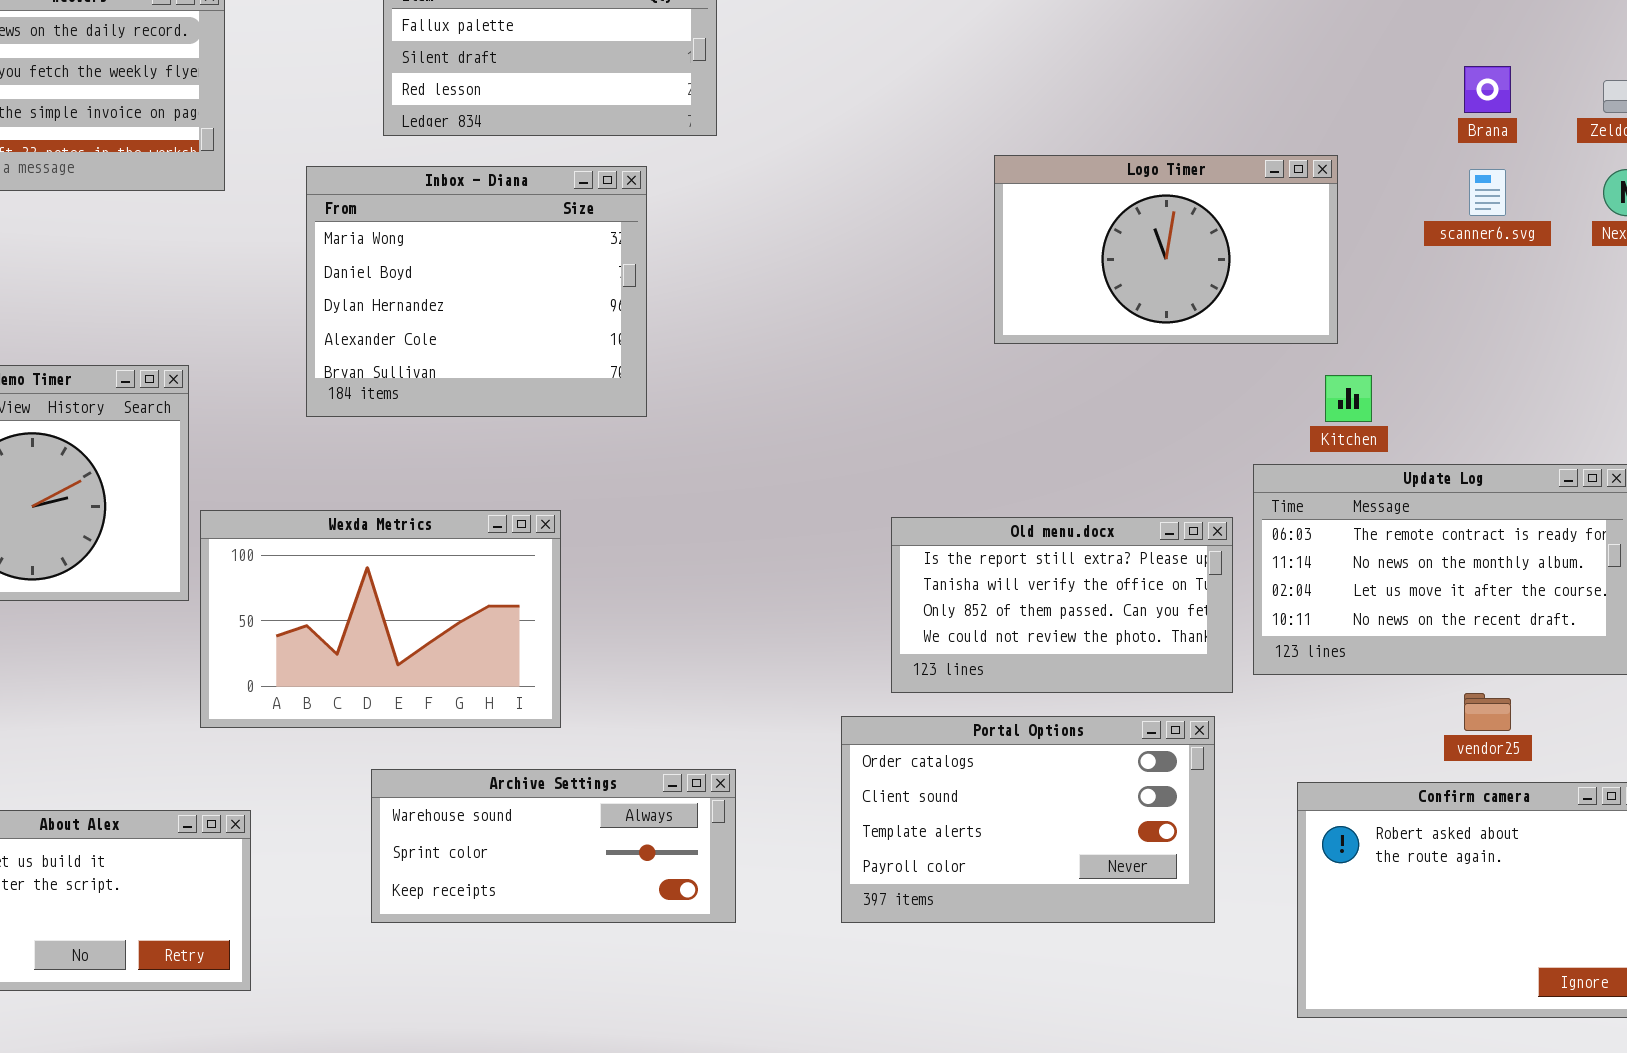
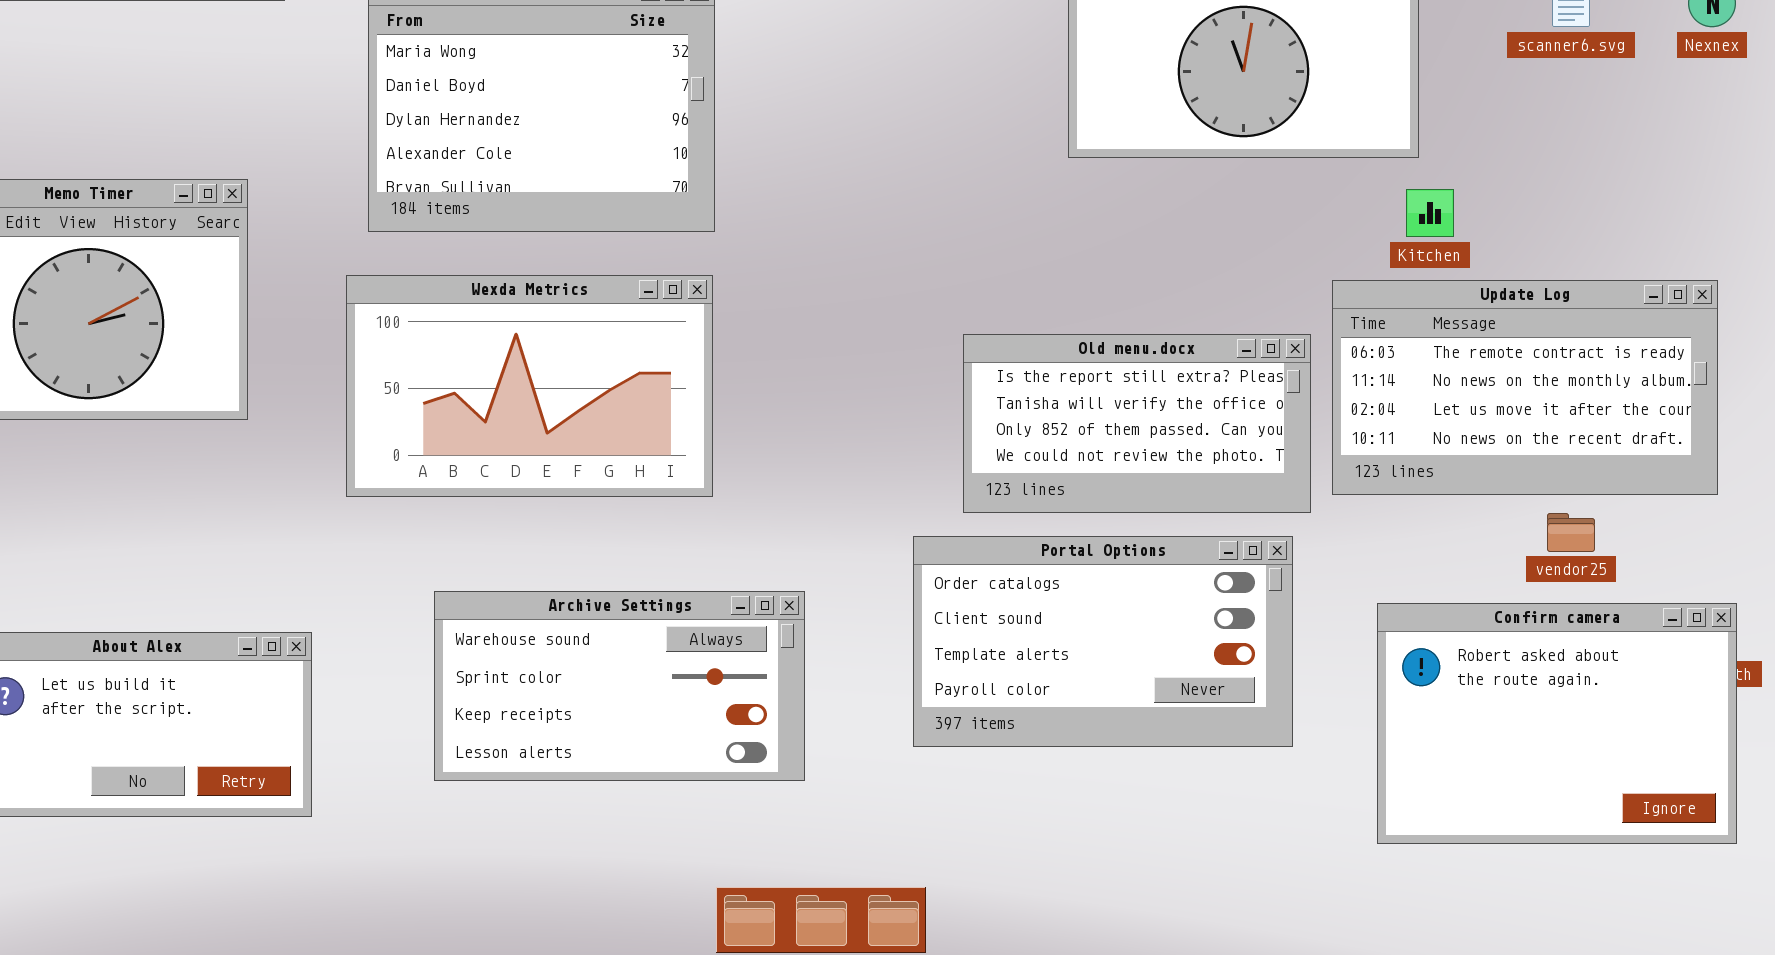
Wexda Metrics: [200,510,561,728] -> [346,275,713,497], moved
Archive Settings: [371,769,736,923] -> [434,591,805,781], resized

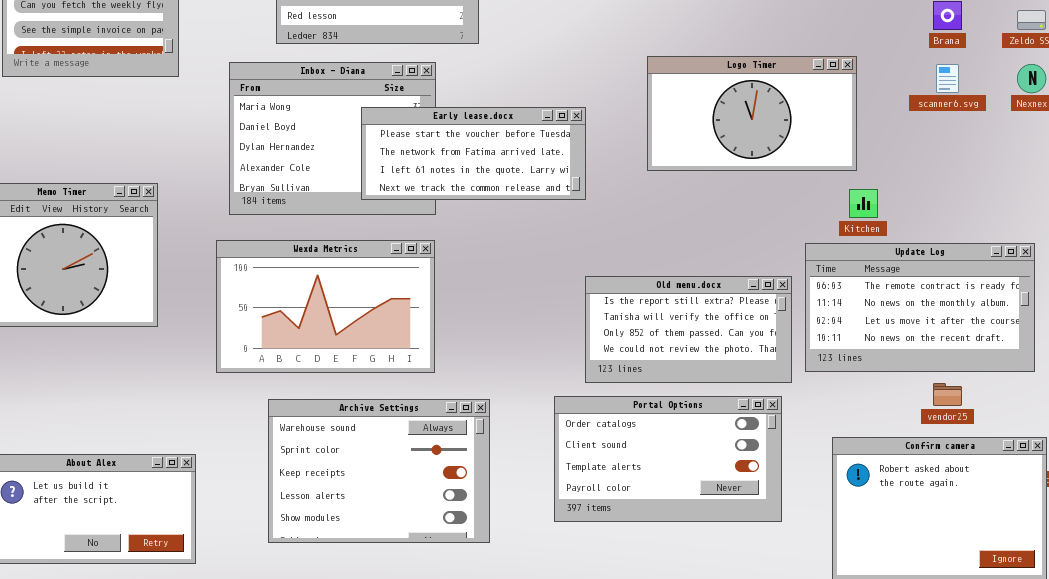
Early lease.docx: none -> [361,107,586,200], opened
Archive Settings: [434,591,805,781] -> [268,399,490,543], resized

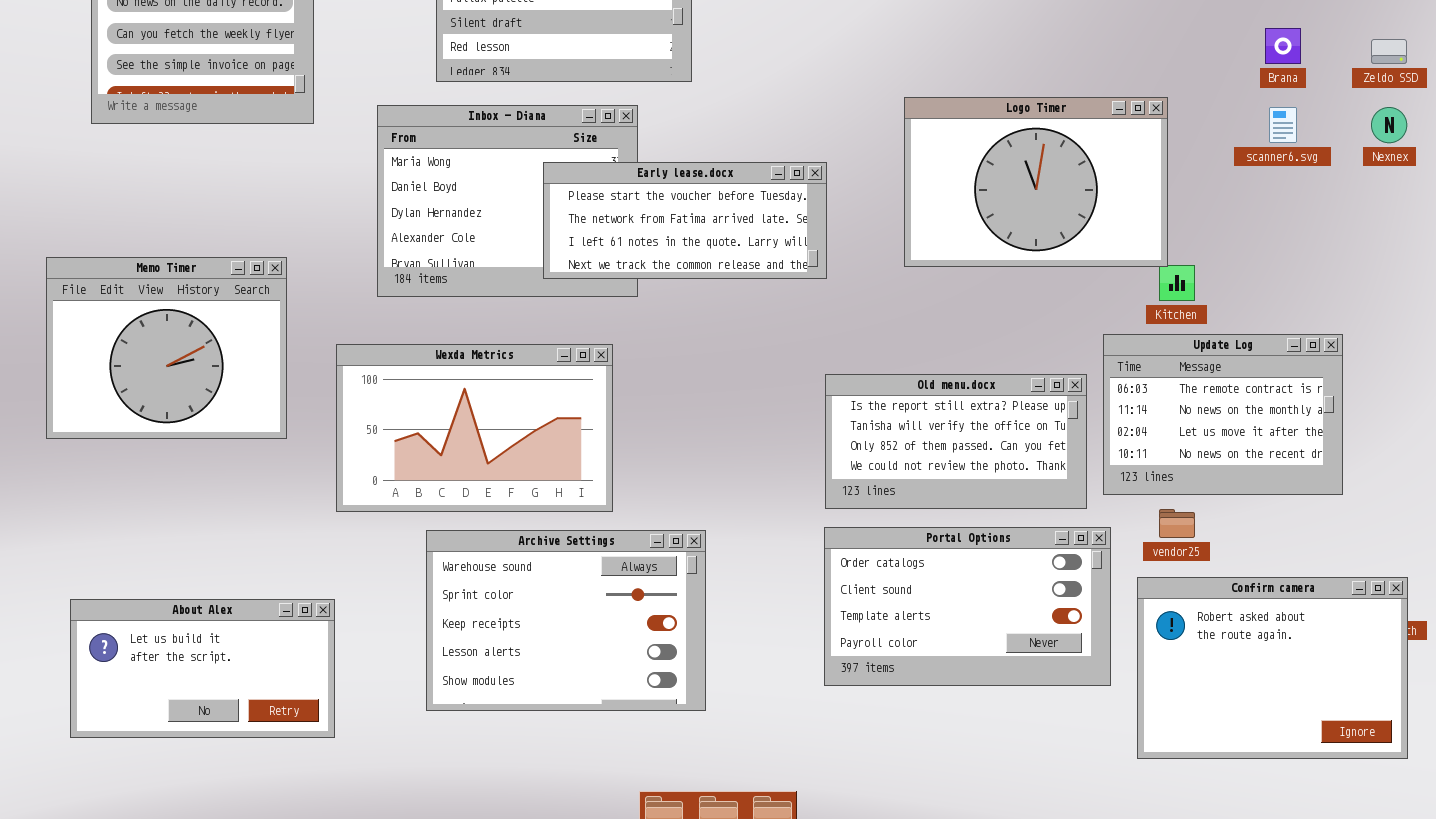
Logo Timer: [647,56,857,171] -> [904,97,1168,267], resized
Wexda Metrics: [216,240,435,373] -> [336,344,613,512], moved
Update Log: [805,243,1035,372] -> [1103,334,1343,495], resized
vendor25: [933,383,962,406] -> [1159,509,1195,538], moved
Portal Options: [554,396,782,522] -> [824,527,1111,686], moved

